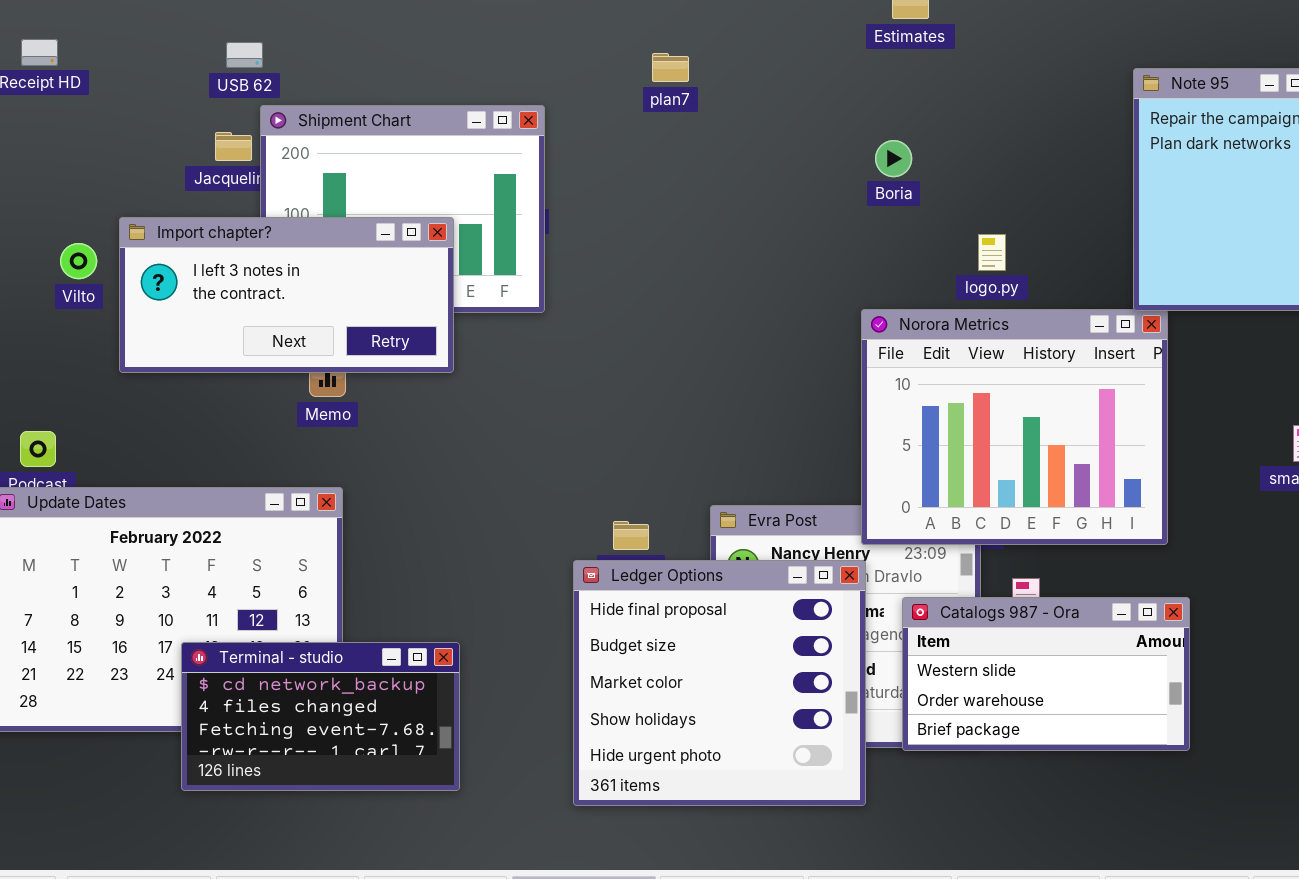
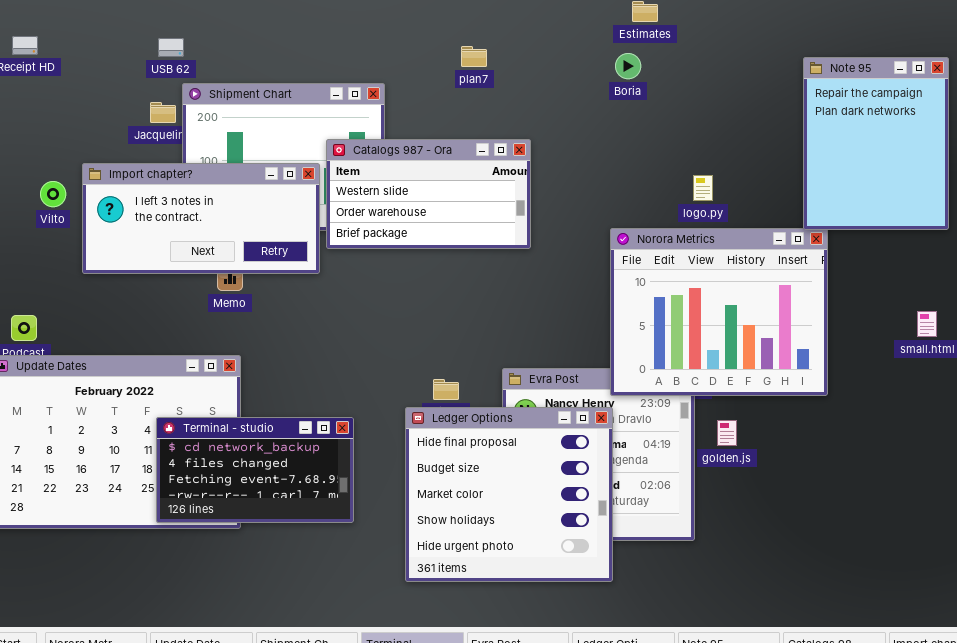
Boria: [875,140,912,177] -> [615,53,641,79], moved
Catalogs 987 - Ora: [902,597,1190,751] -> [326,139,531,249], moved
Terminal - studio: [181,642,460,791] -> [156,417,354,523], moved

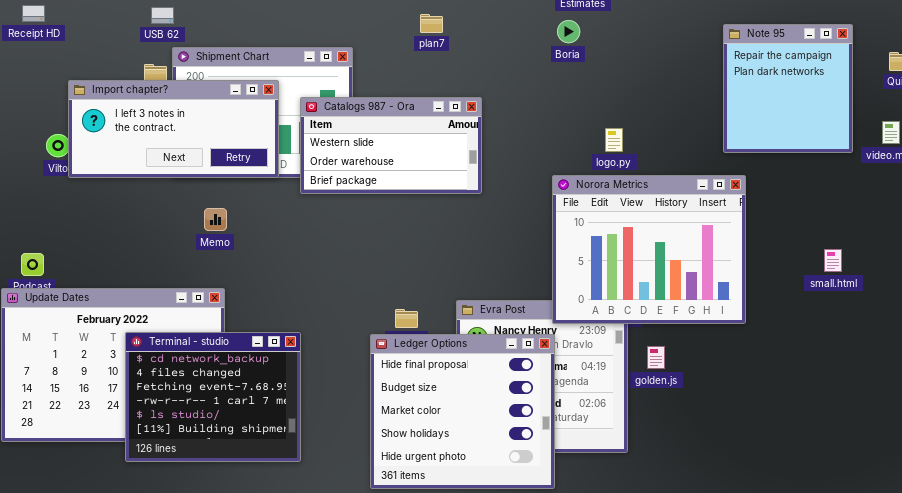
Note 95: [803,57,949,230] -> [723,24,853,153], resized
Import chapter?: [82,163,320,274] -> [68,80,279,178], moved
logo.py: [693,175,713,201] -> [605,128,623,152], moved
Terminal - studio: [156,417,354,523] -> [125,332,301,462], moved, resized

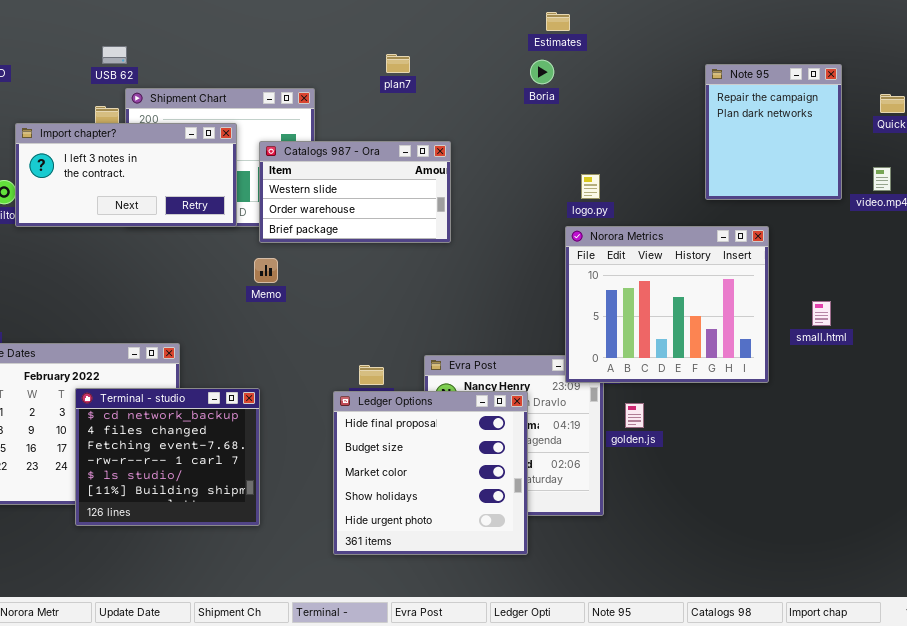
Norora Metrics: [552,175,746,324] -> [565,226,769,383], moved
Memo: [204,208,227,231] -> [254,258,278,283], moved

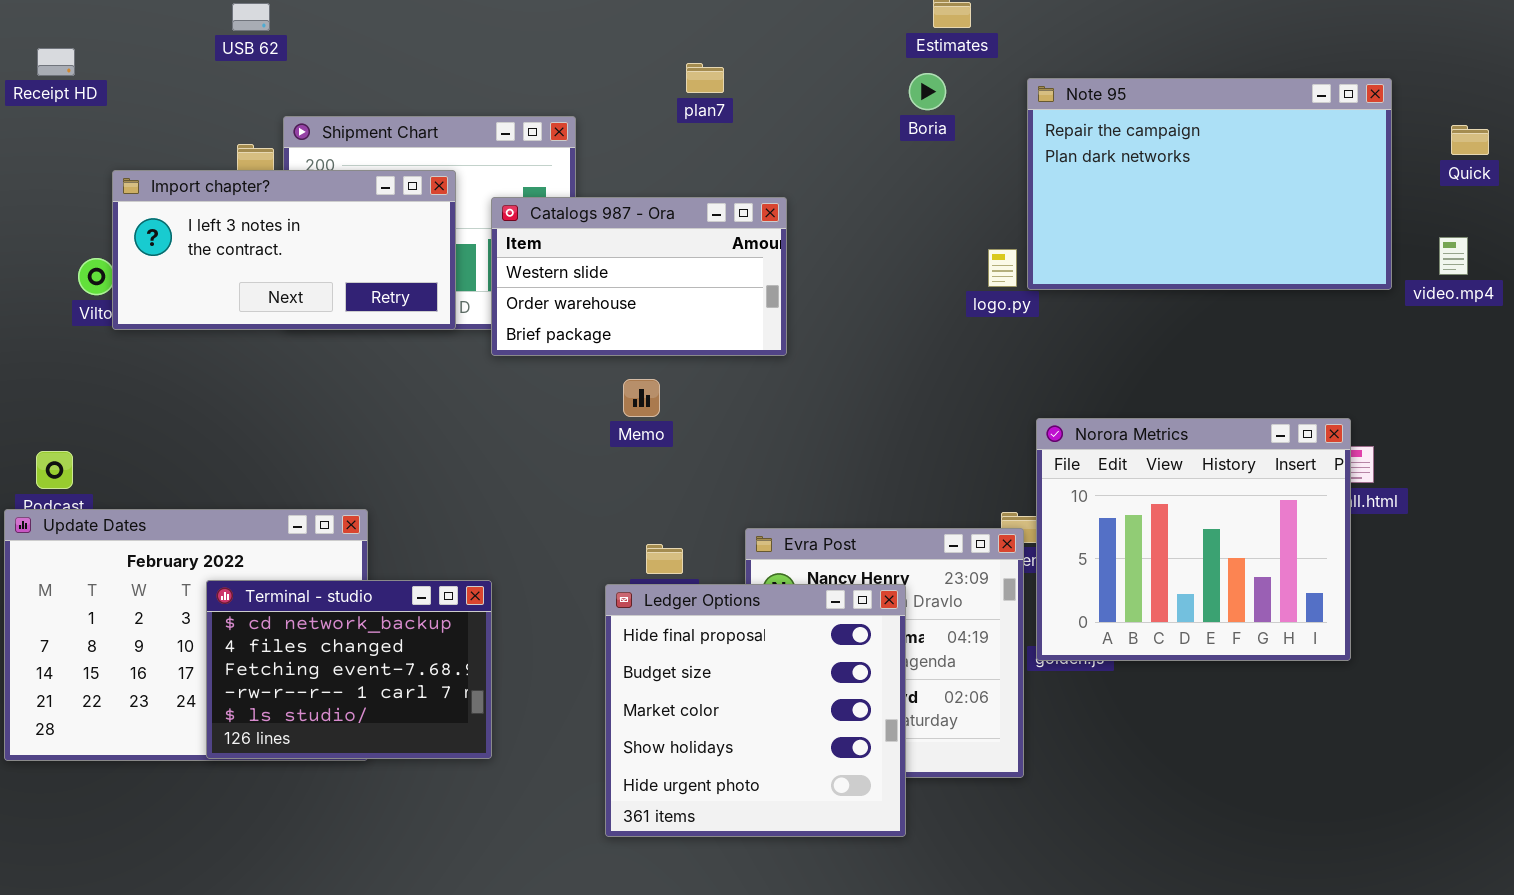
USB 62: [102,46,127,64] -> [232,3,270,31], moved
Note 95: [705,64,842,200] -> [1027,78,1392,290], resized
Norora Metrics: [565,226,769,383] -> [1036,418,1351,661], moved
Memo: [254,258,278,283] -> [623,379,660,417], moved
Terminal - studio: [75,388,260,526] -> [206,580,492,759], resized

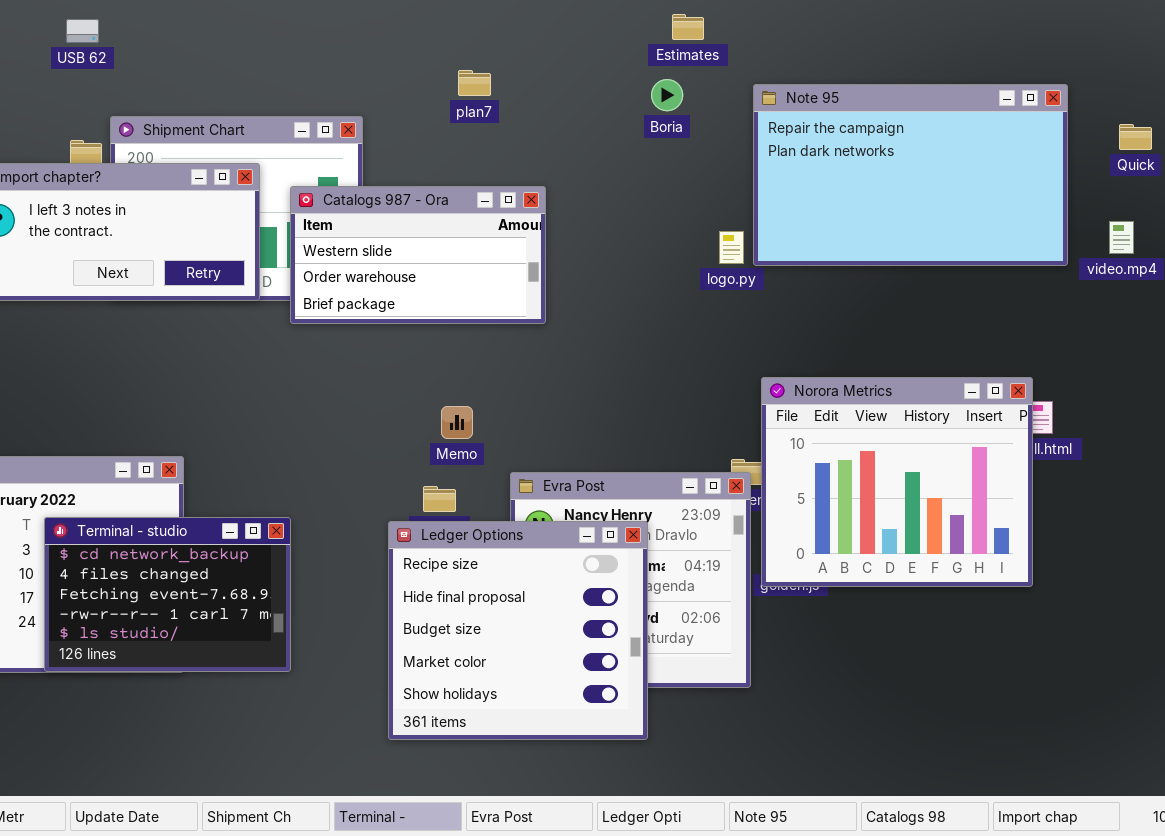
Memo: [623,379,660,417] -> [441,406,473,439], moved
Ledger Options: [605,584,906,837] -> [388,521,648,740], scrolled up 1 row

